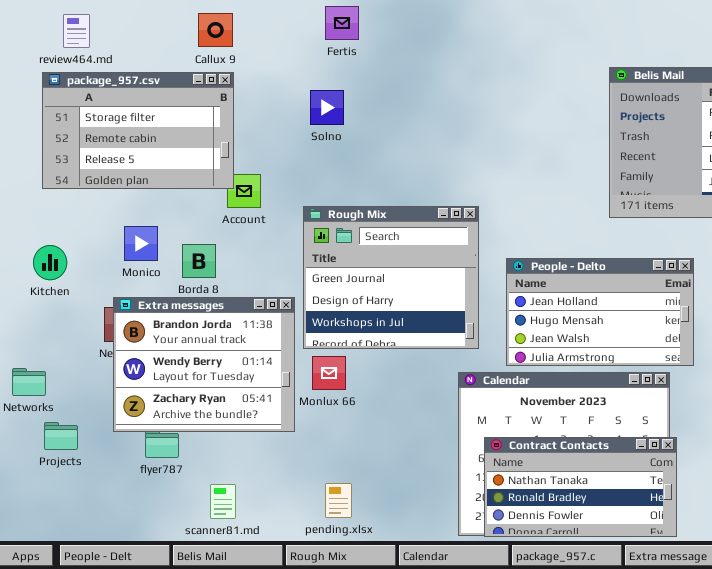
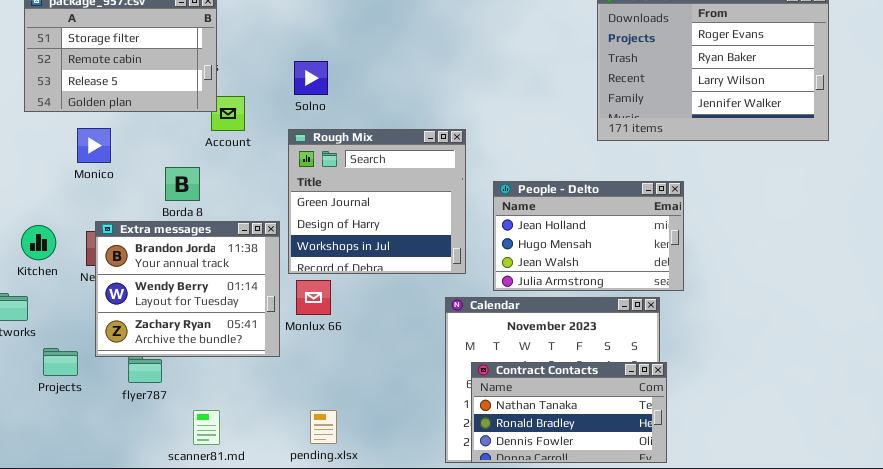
Solno: [310,90,344,125] -> [294,61,328,95], moved
Monico: [124,226,158,261] -> [77,128,111,163], moved
Kitchen: [33,245,67,280] -> [21,225,56,260], moved
Projects: [44,422,78,450] -> [43,348,78,376], moved

